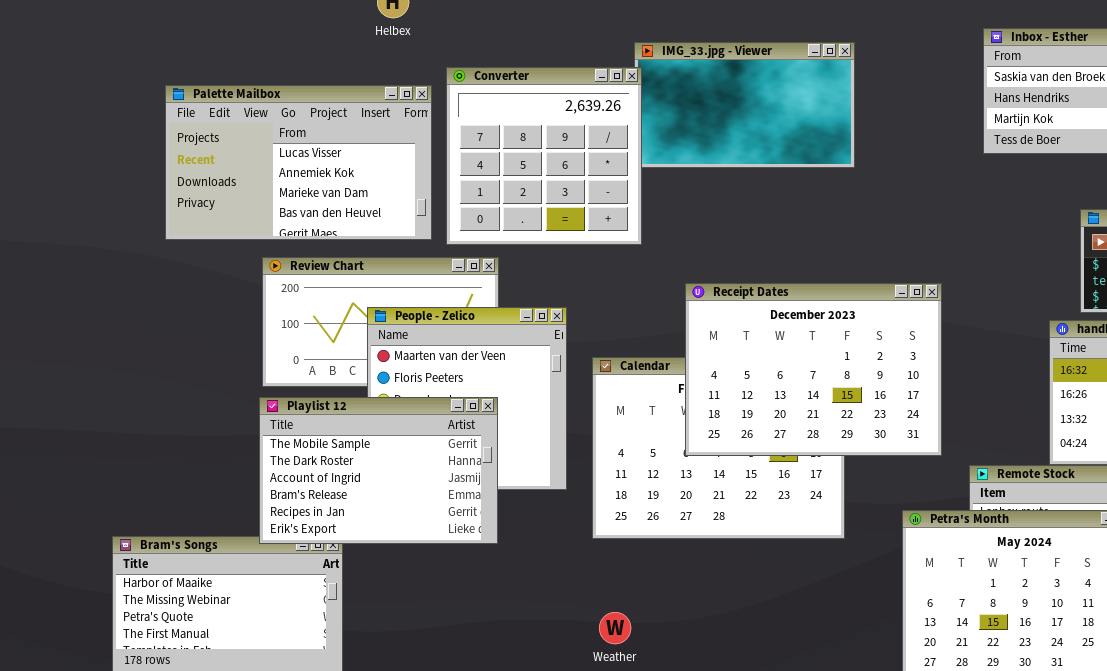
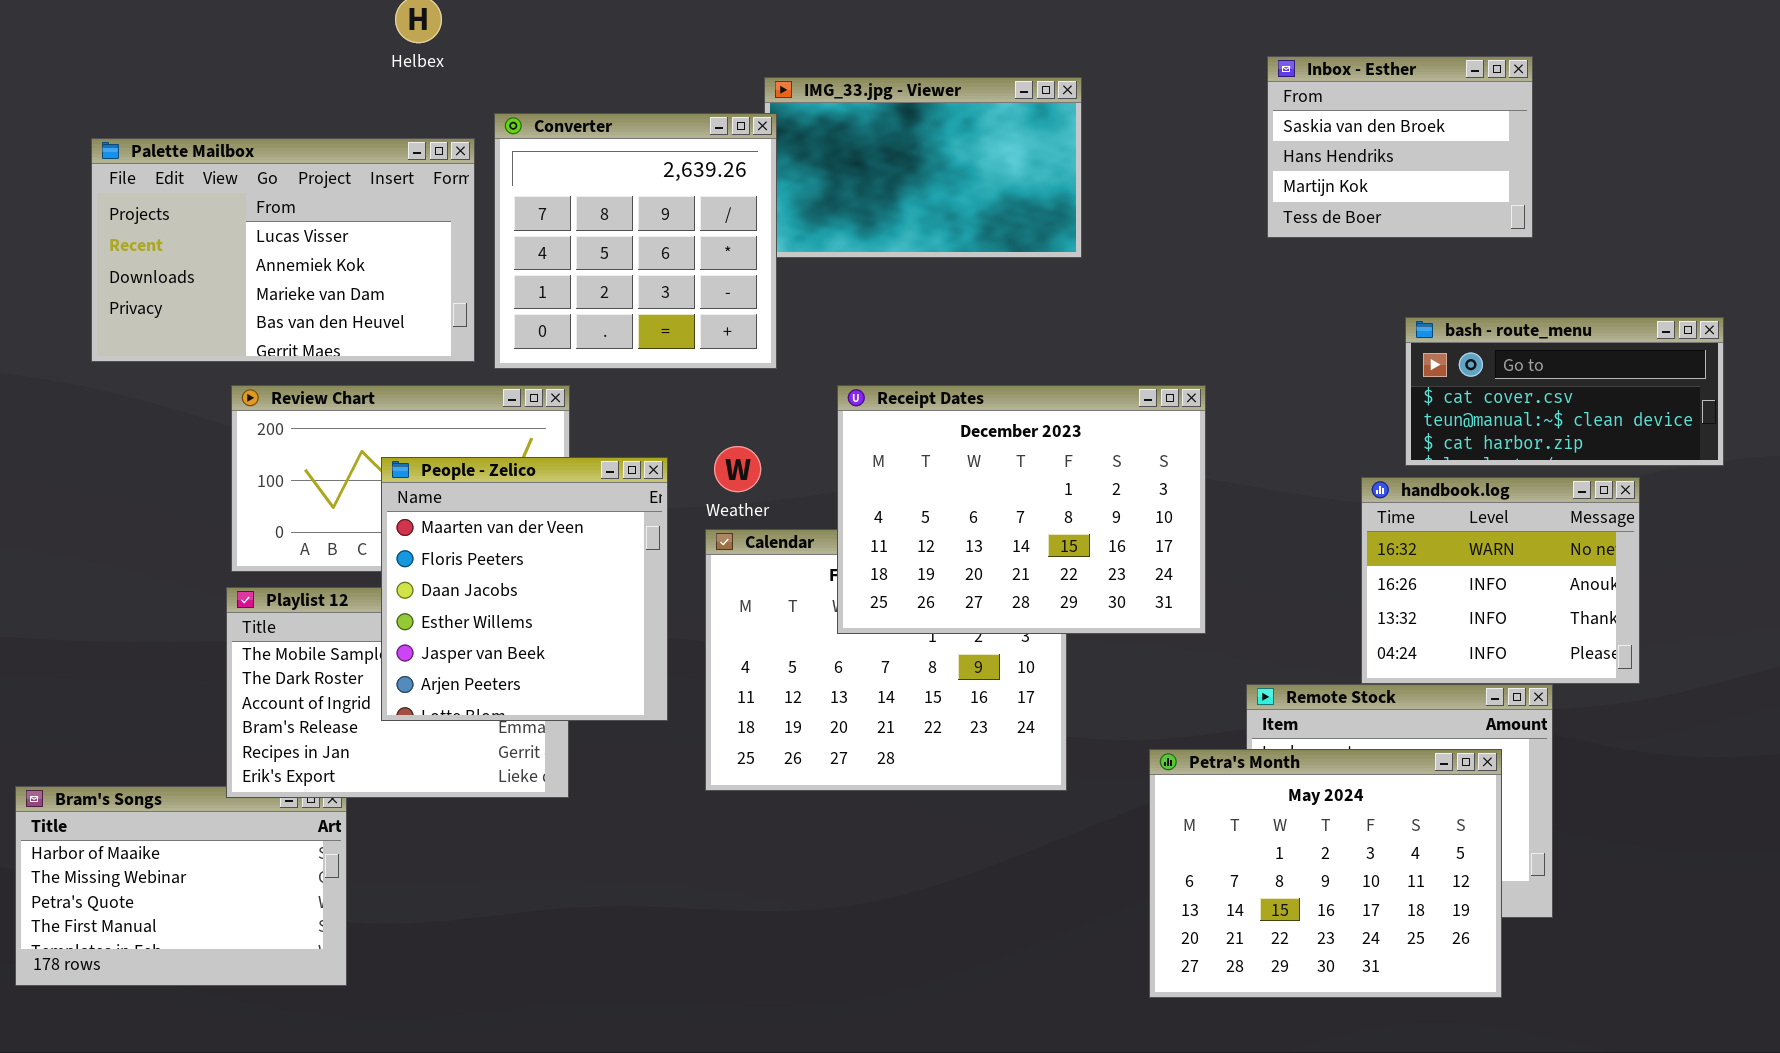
Receipt Dates: [685,283,942,456] -> [837,385,1206,634], moved
People - Zelico: [367,307,567,490] -> [381,457,668,721], raised
Weather: [599,612,631,644] -> [714,446,761,492], moved

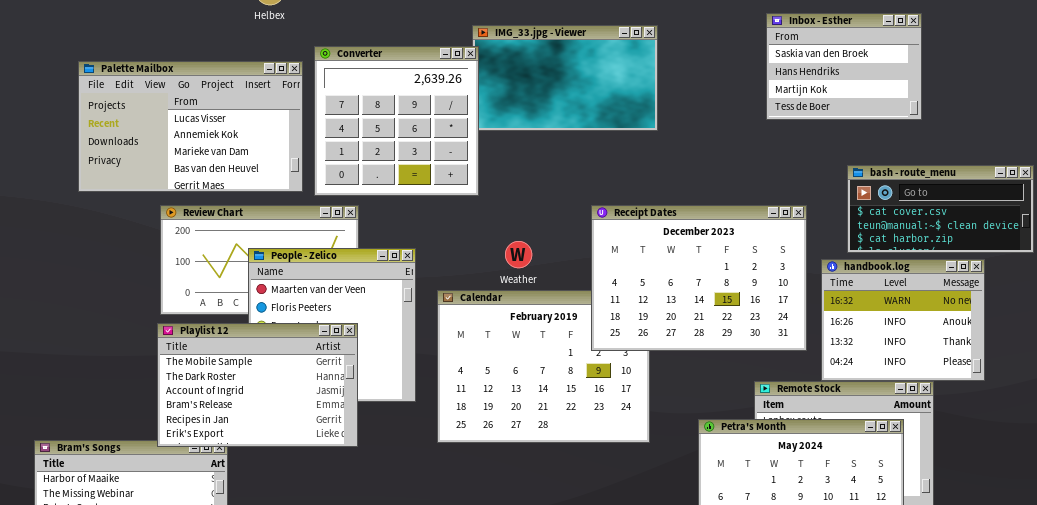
Receipt Dates: [837,385,1206,634] -> [591,205,807,351], moved
Weather: [714,446,761,492] -> [505,241,532,268], moved
Playlist 12: [226,587,569,798] -> [157,323,358,447], raised

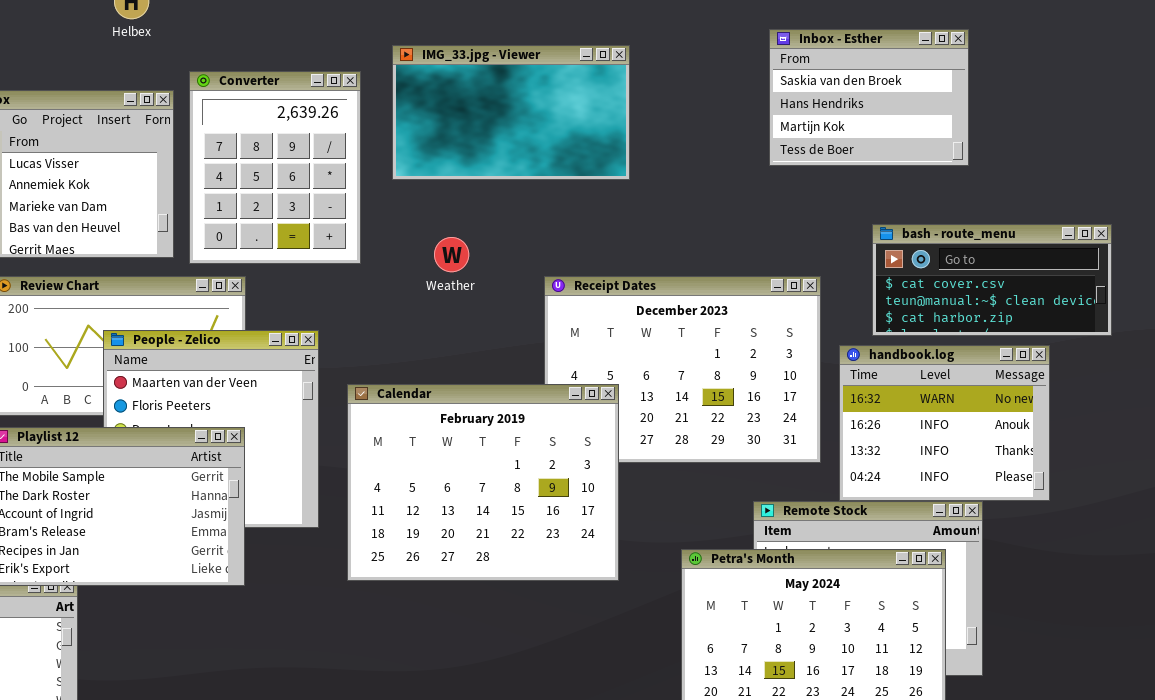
Converter: [314,46,479,196] -> [189,71,361,264], resized
Weather: [505,241,532,268] -> [434,237,469,272], moved
Calendar: [437,290,650,443] -> [347,384,619,581], raised

